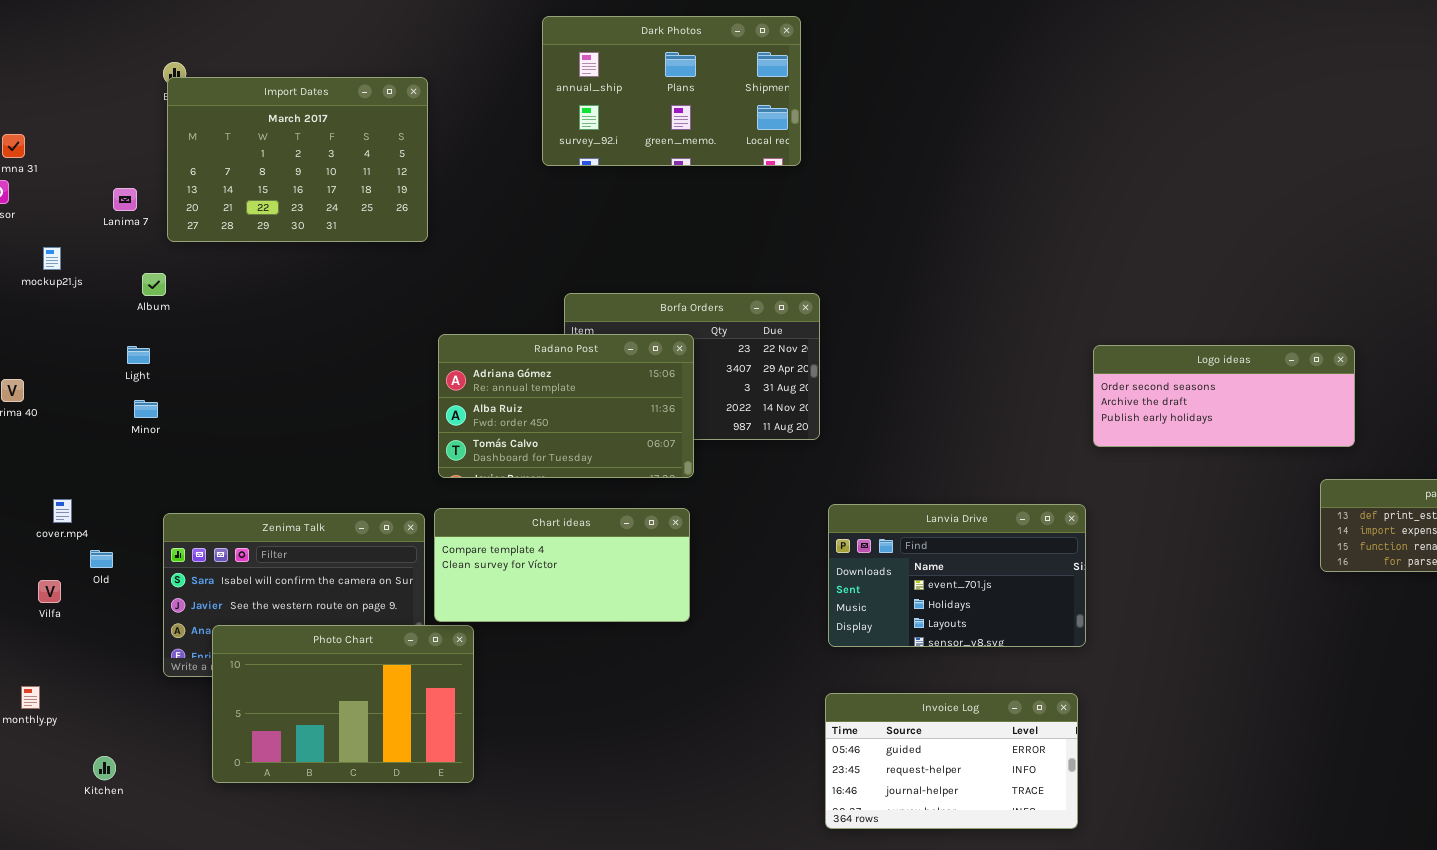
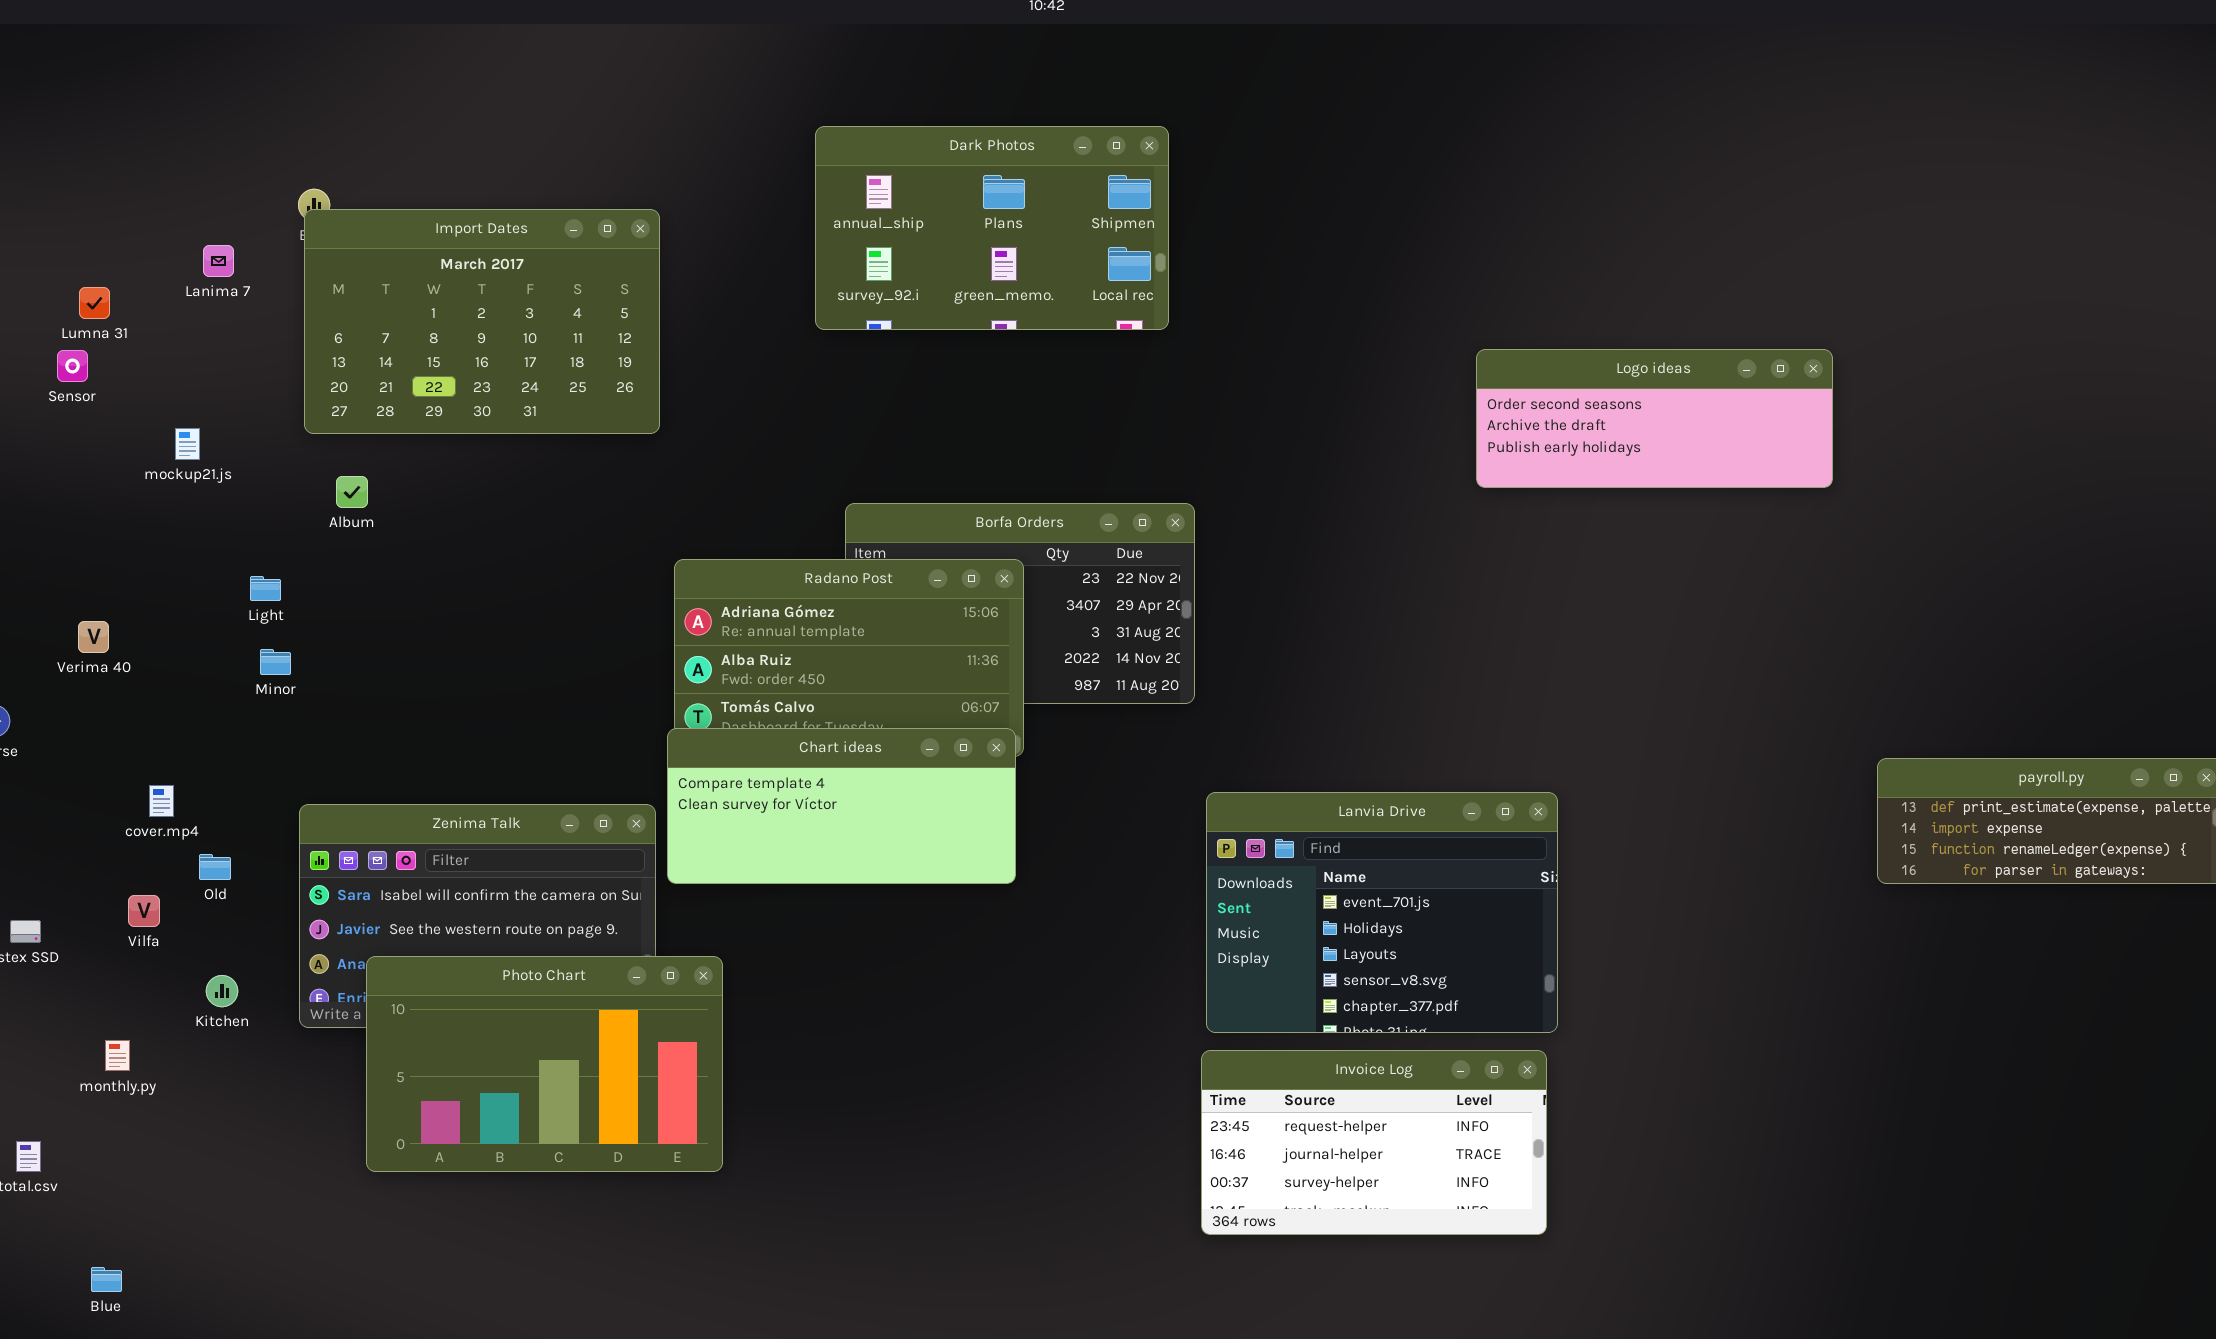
Lanima 7: [113,188,137,211] -> [203,245,234,277], moved
mockup21.js: [43,247,61,270] -> [175,428,200,460], moved
Album: [142,273,166,296] -> [336,476,368,508], moved
Logo ideas: [1093,345,1355,447] -> [1476,349,1833,488], moved
Lanvia Drive: [828,504,1086,647] -> [1206,792,1558,1033], resized
Chart ideas: [434,508,690,622] -> [667,728,1016,884], moved
Invoice Log: [825,693,1078,829] -> [1201,1050,1547,1235], scrolled down 1 row
Kitchen: [93,756,116,780] -> [206,975,238,1007], moved

